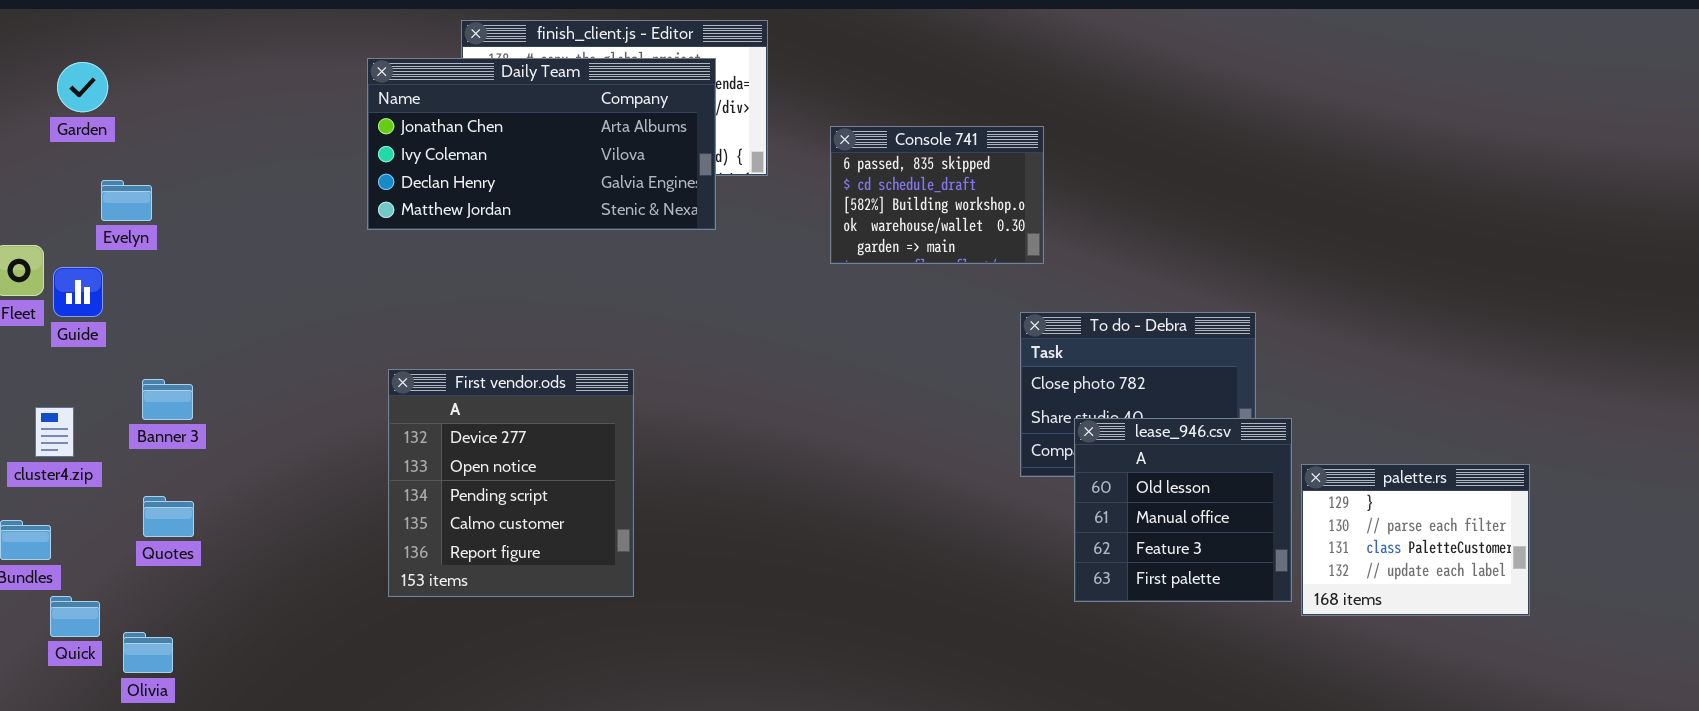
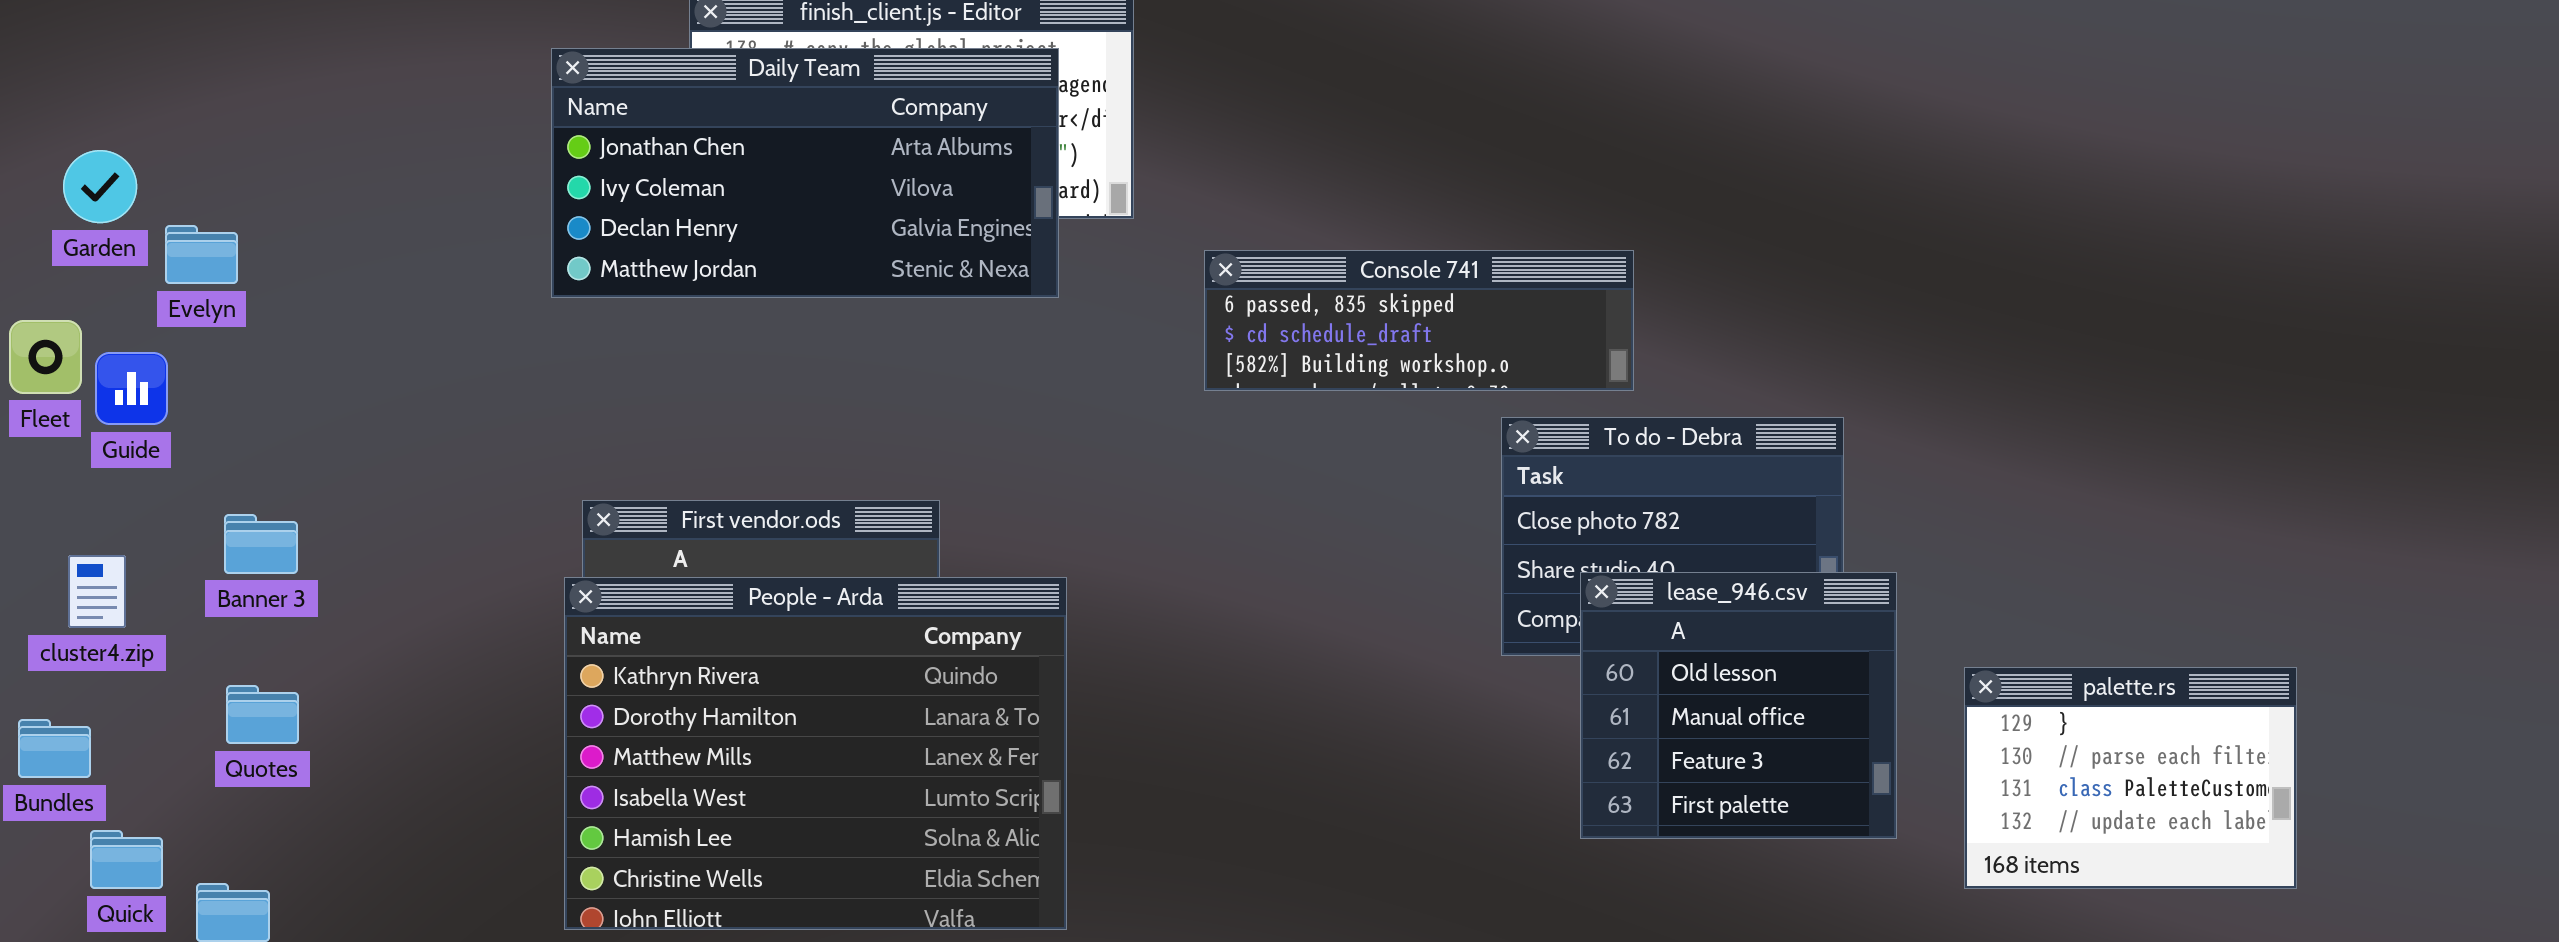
Garden: [57,62,108,112] -> [63,150,137,223], moved
Console 741: [830,126,1044,264] -> [1204,250,1634,391], moved, resized
People - Arda: none -> [564,577,1067,930], opened
palette.rs: [1301,464,1530,616] -> [1964,667,2297,889], moved

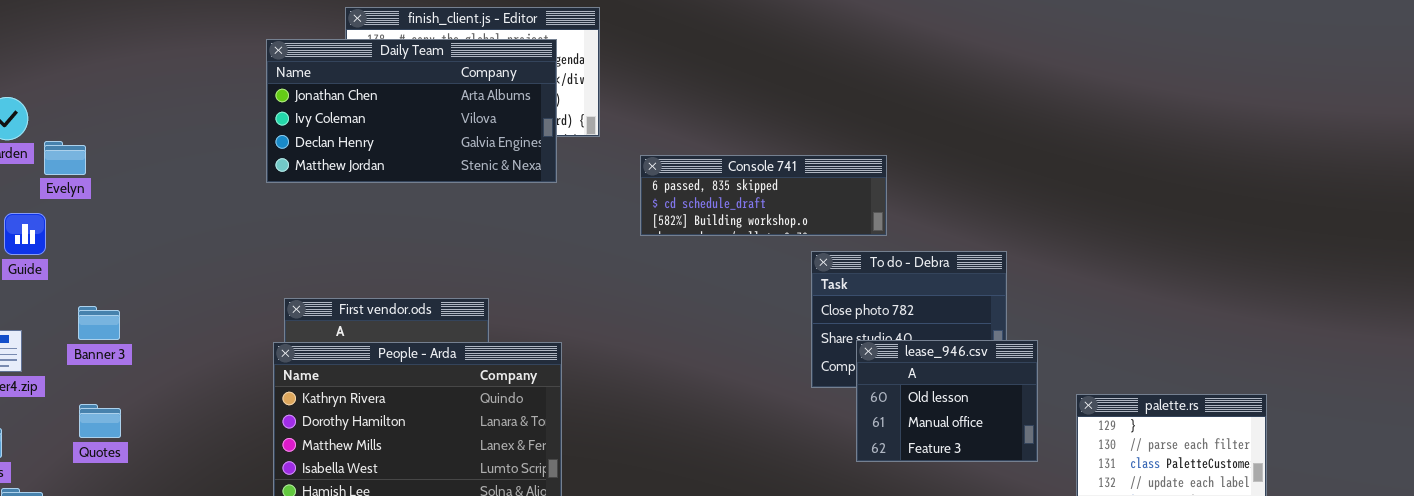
lease_946.csv: [1580,572,1897,839] -> [856,340,1038,462], resized

